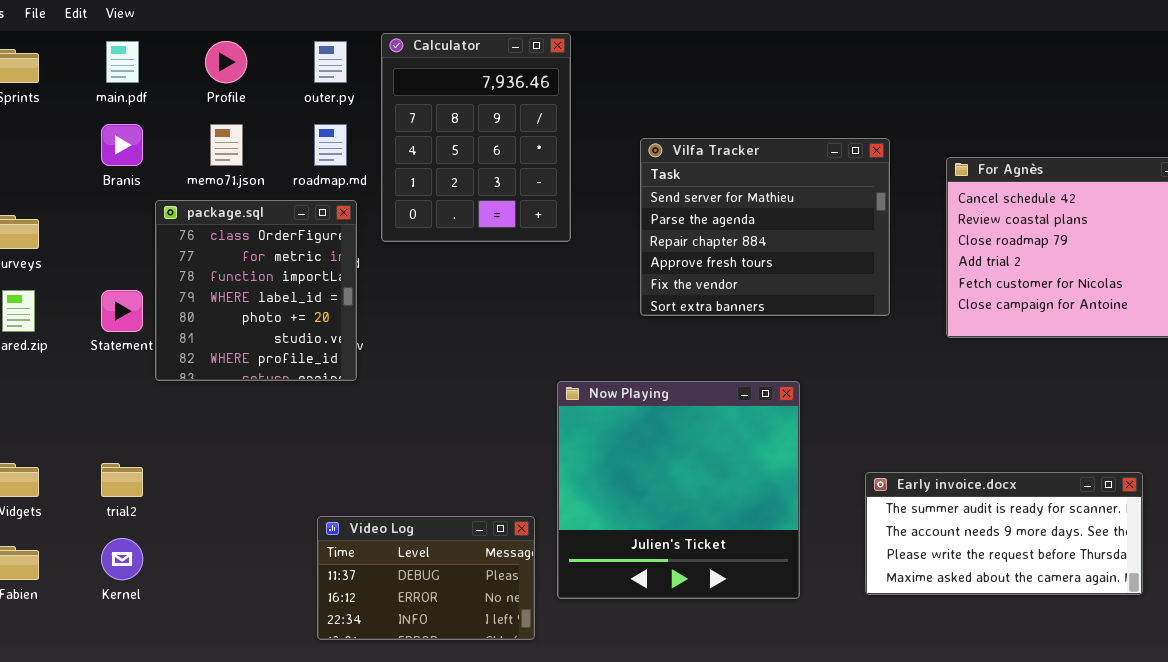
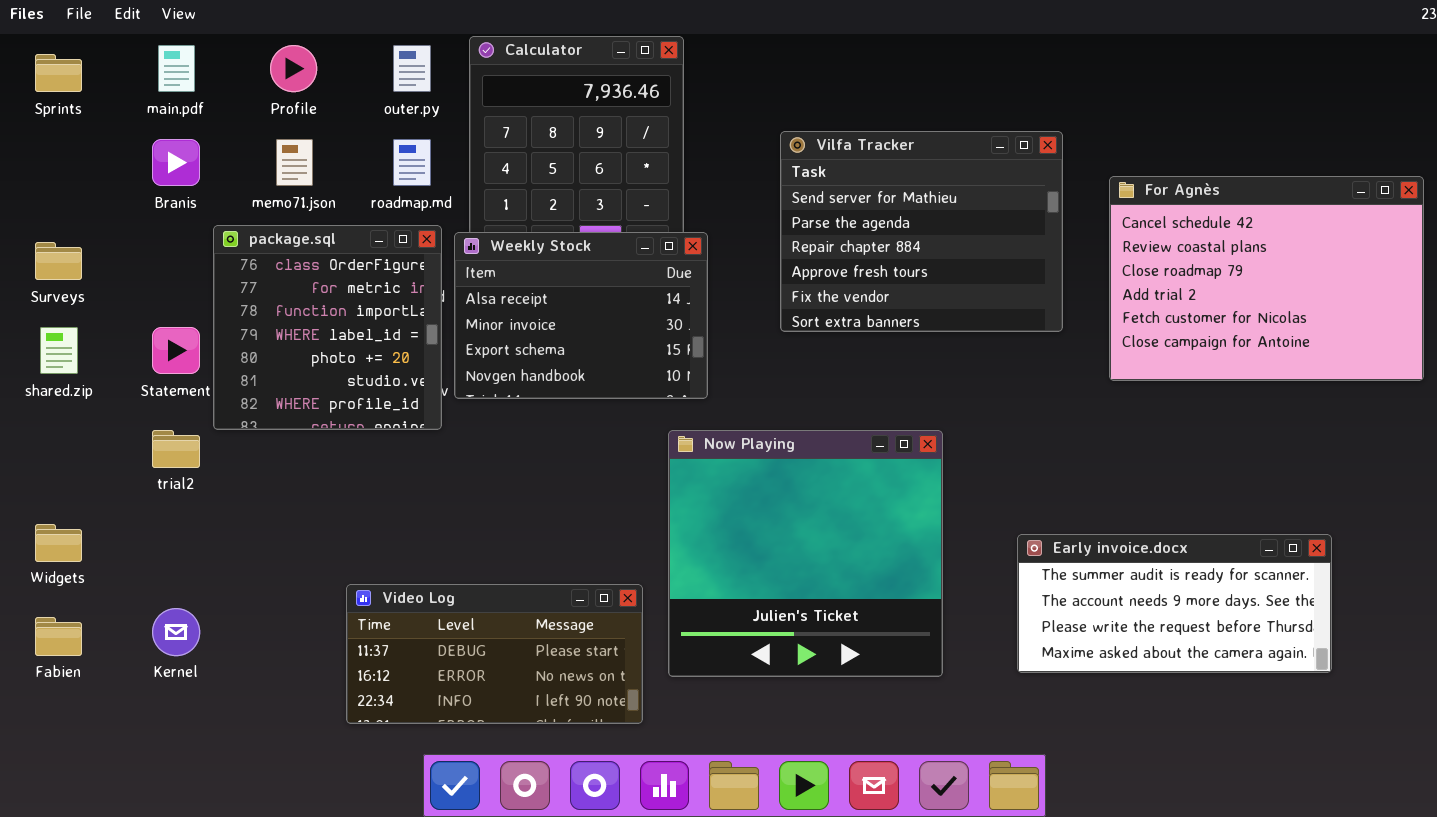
Vilfa Tracker: [640,138,890,316] -> [780,131,1063,332], moved
Weekly Stock: none -> [454,232,708,399], opened
trial2: [101,463,143,497] -> [152,430,200,468], moved
Video Log: [317,516,535,640] -> [346,584,643,724], resized

